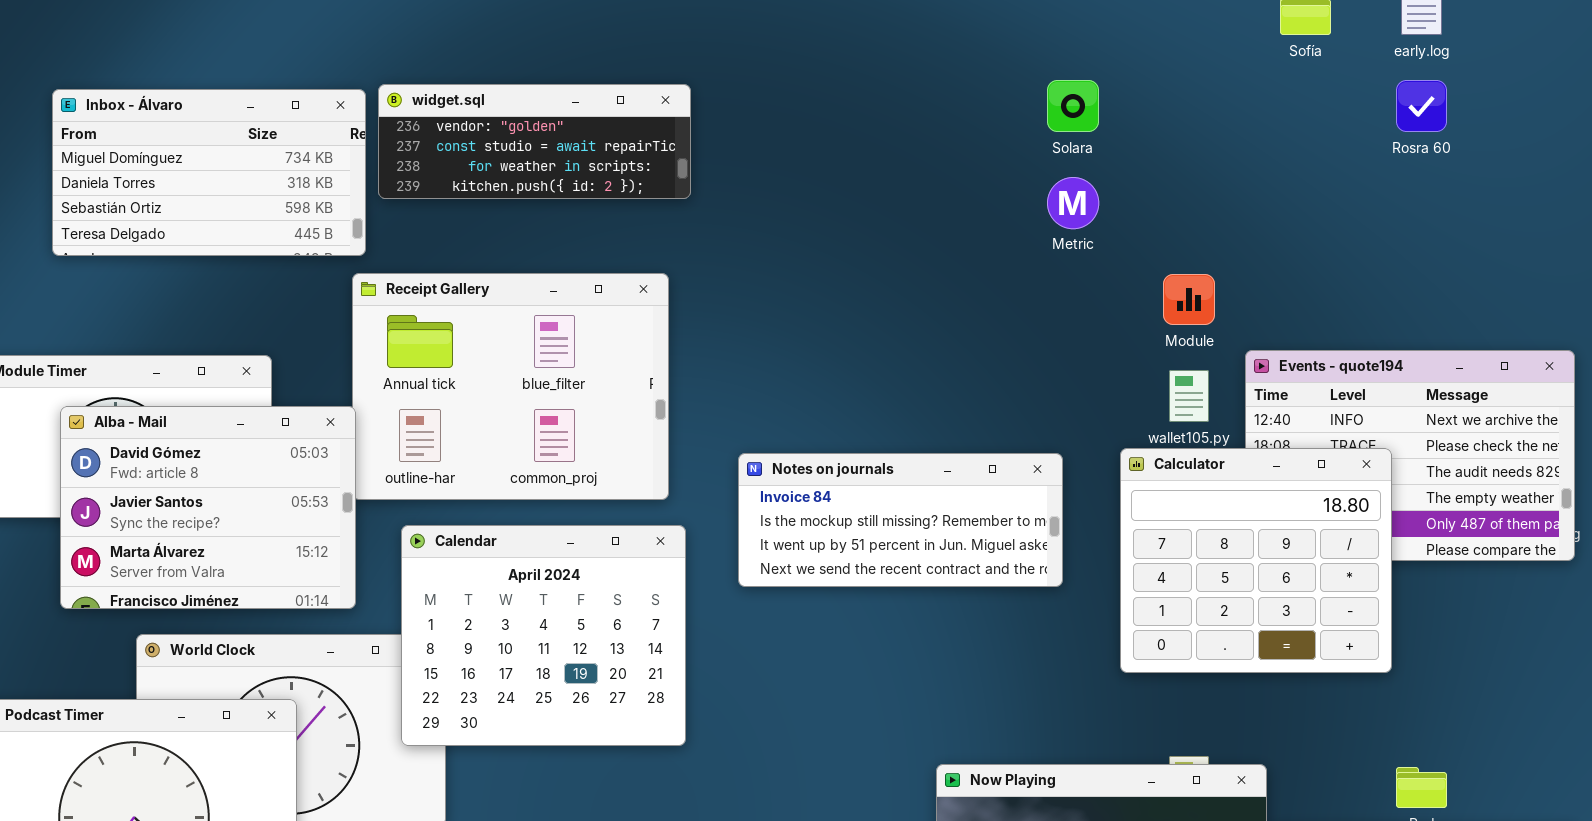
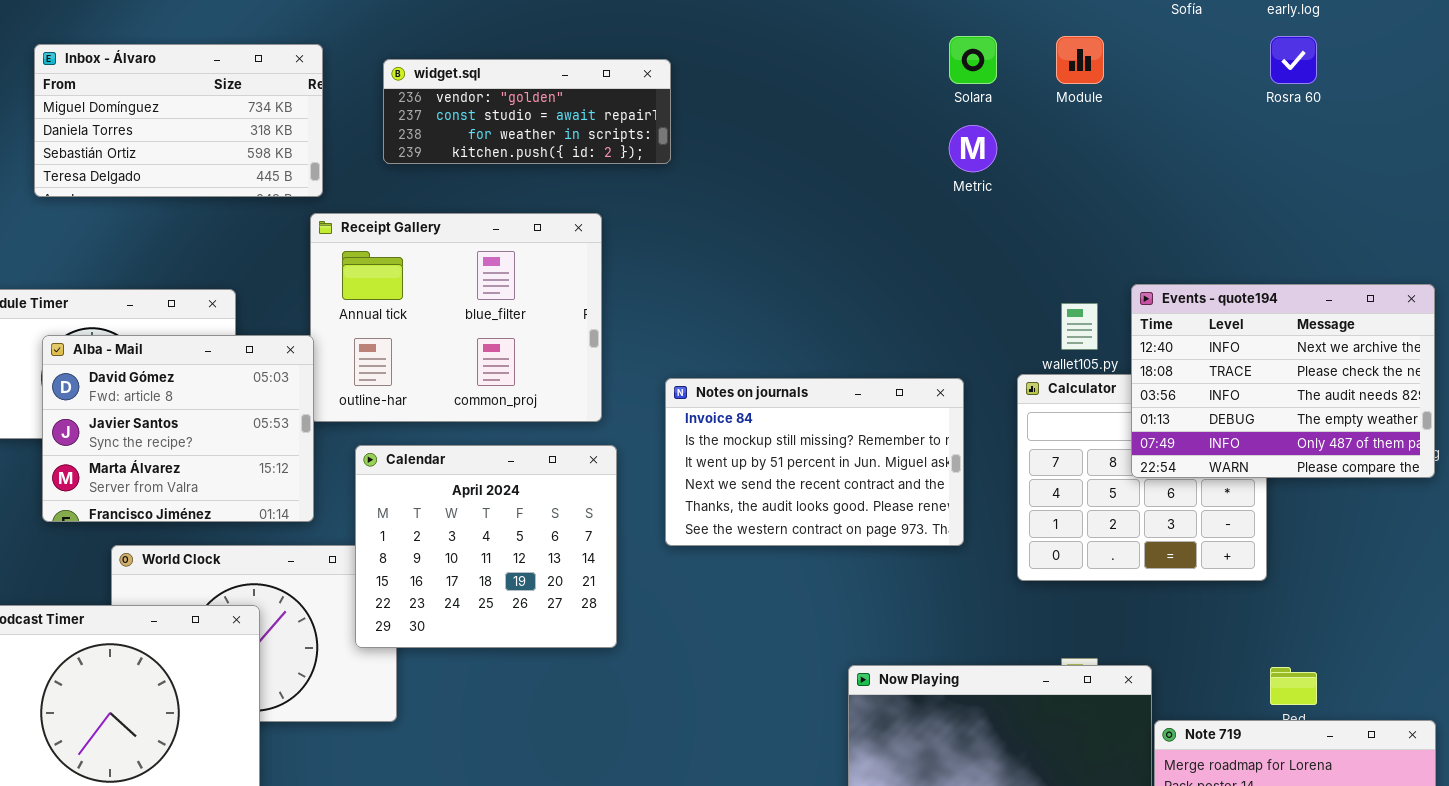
widget.sql: [378,84,691,199] -> [383,59,671,164], moved
Module: [1163,274,1215,325] -> [1056,36,1104,84], moved
Events - quote194: [1245,350,1575,561] -> [1131,284,1435,478], raised
Notes on journals: [738,453,1063,587] -> [665,378,964,546], resized

